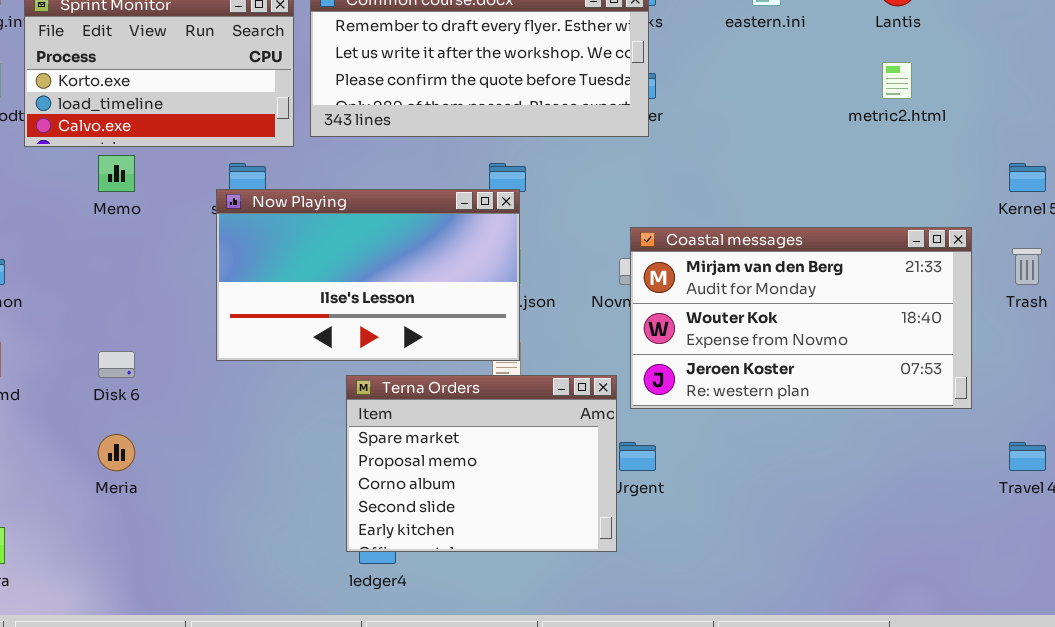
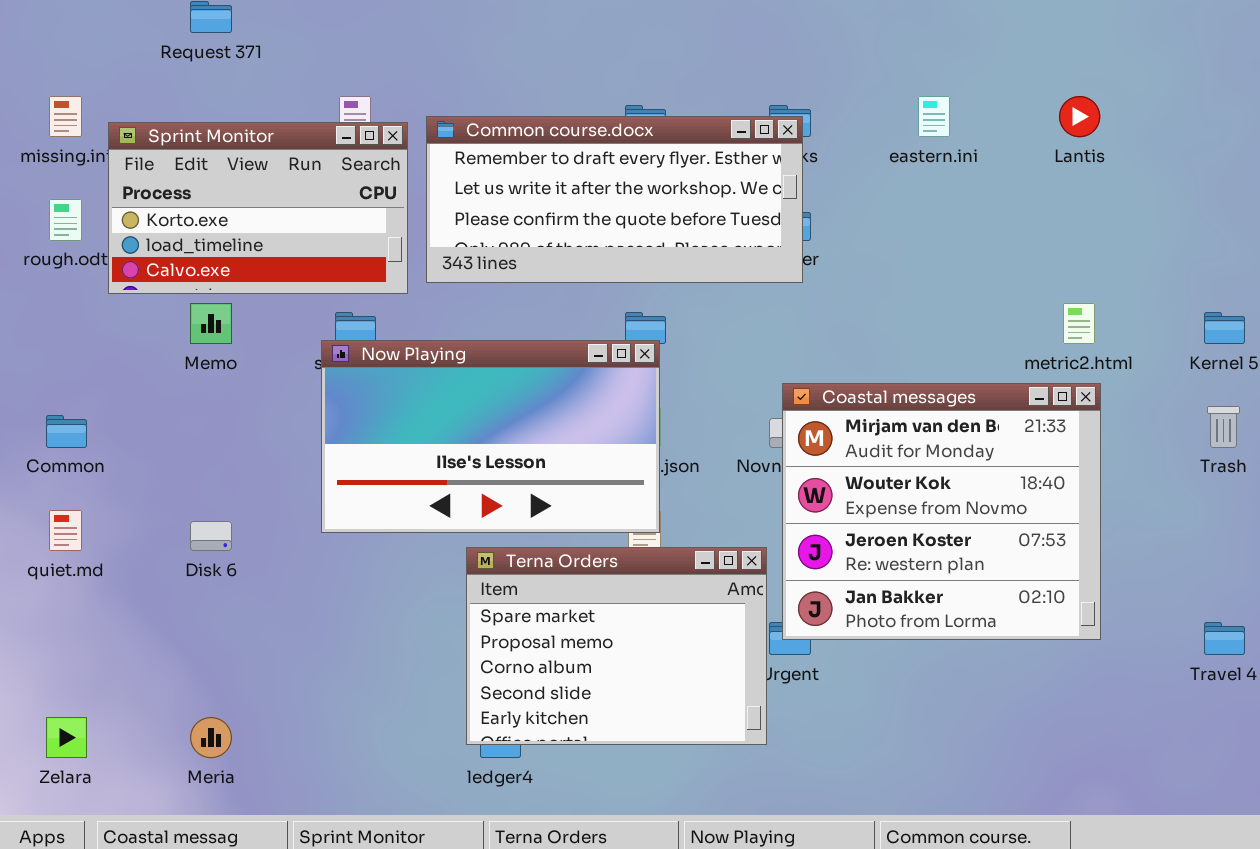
metric2.html: [882,62,912,99] -> [1063,303,1095,344], moved
Coastal messages: [630,227,972,409] -> [782,383,1101,640], resized
Meria: [98,434,135,471] -> [190,717,232,758], moved

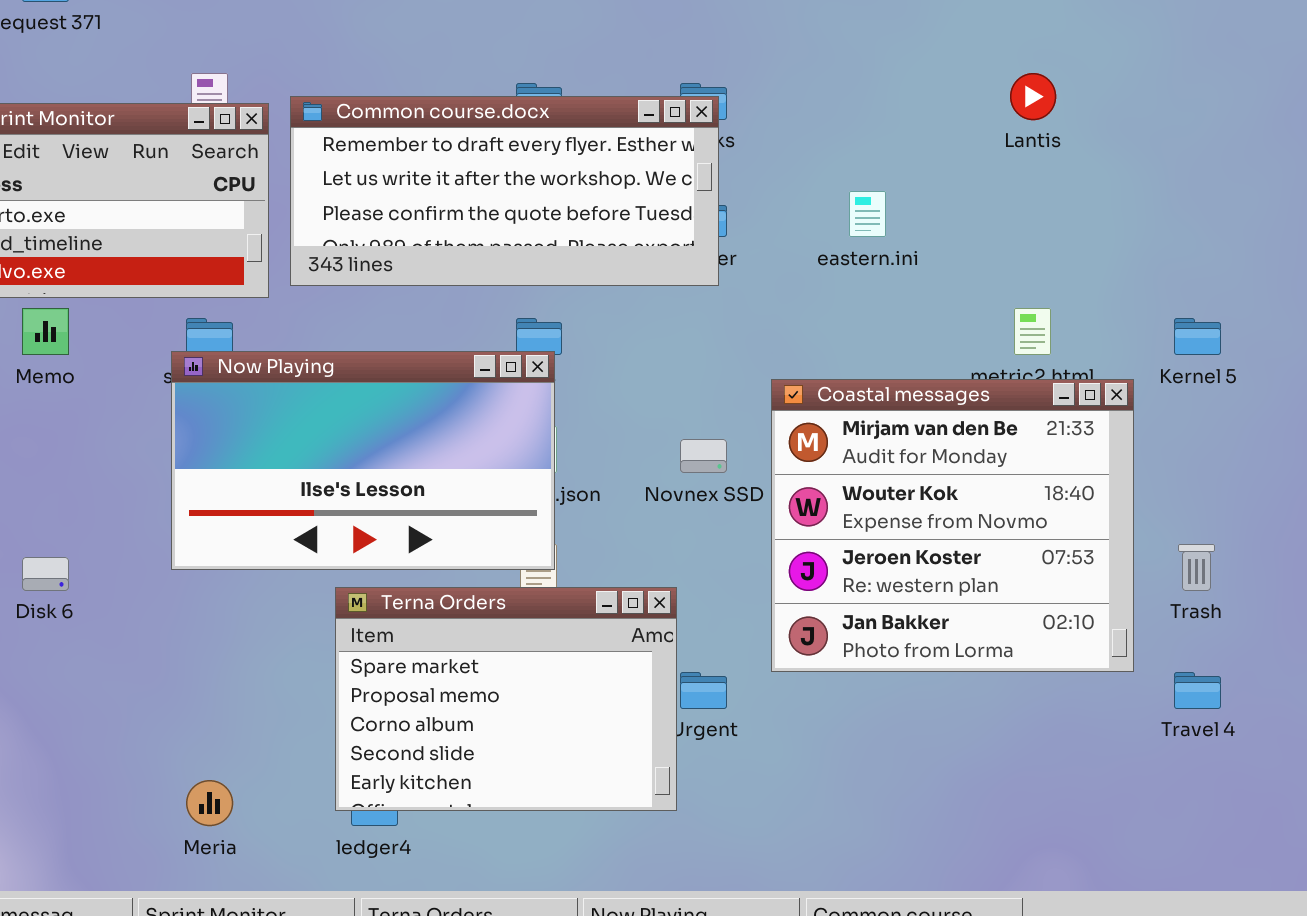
eastern.ini: [918,96,950,137] -> [849,191,886,237], moved
Coastal messages: [782,383,1101,640] -> [771,379,1134,672], moved
Trash: [1207,406,1240,448] -> [1178,544,1215,591], moved
Meria: [190,717,232,758] -> [186,780,233,826], moved

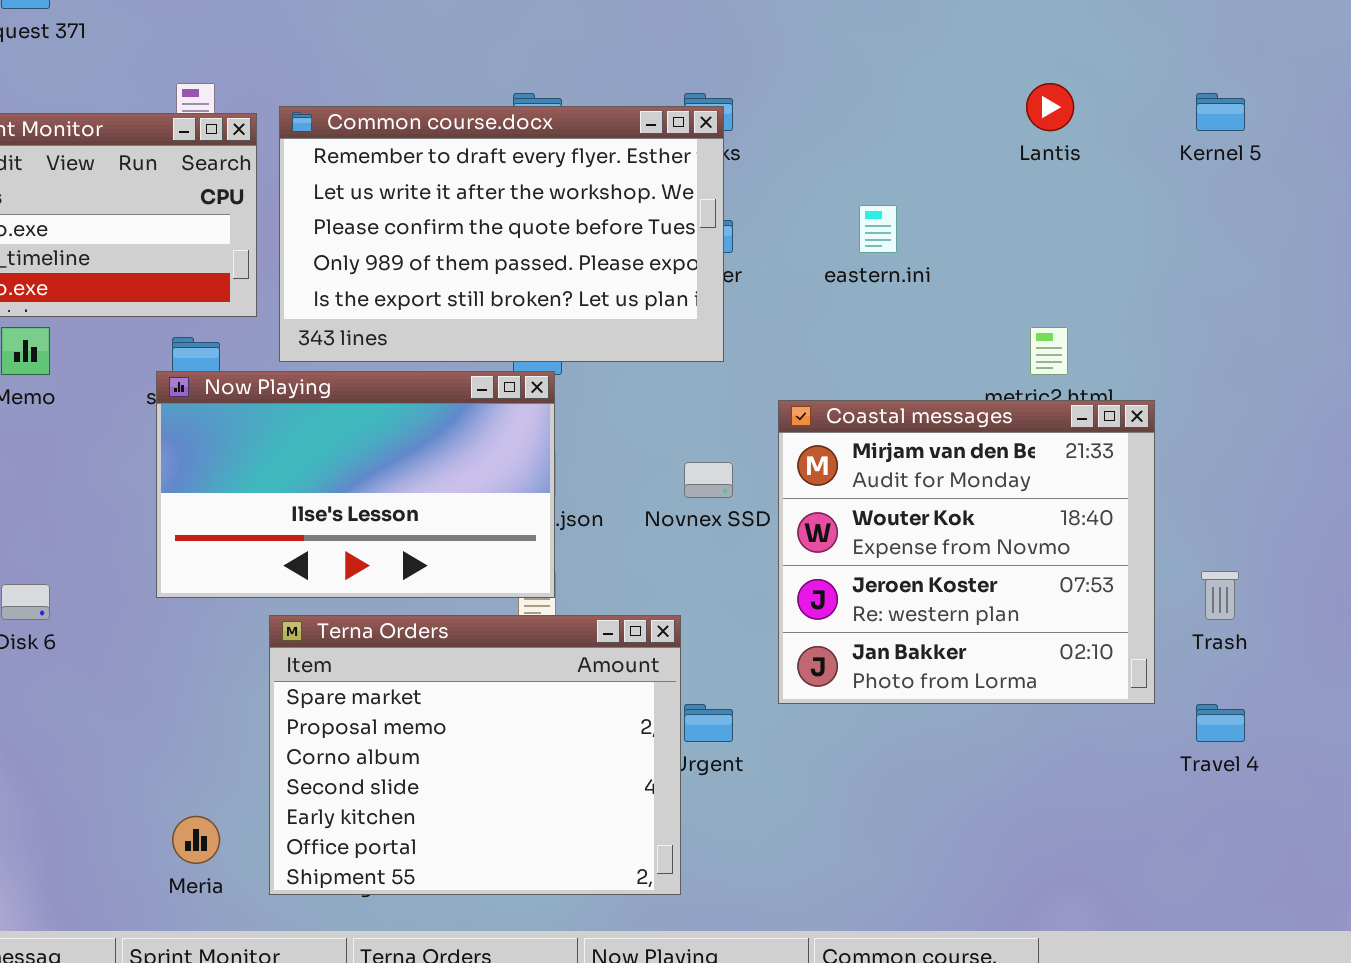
Common course.docx: [290,96,719,286] -> [279,106,724,362], resized
Kernel 5: [1174,318,1221,355] -> [1196,93,1245,131], moved
Terna Orders: [335,587,677,811] -> [269,615,681,895], resized

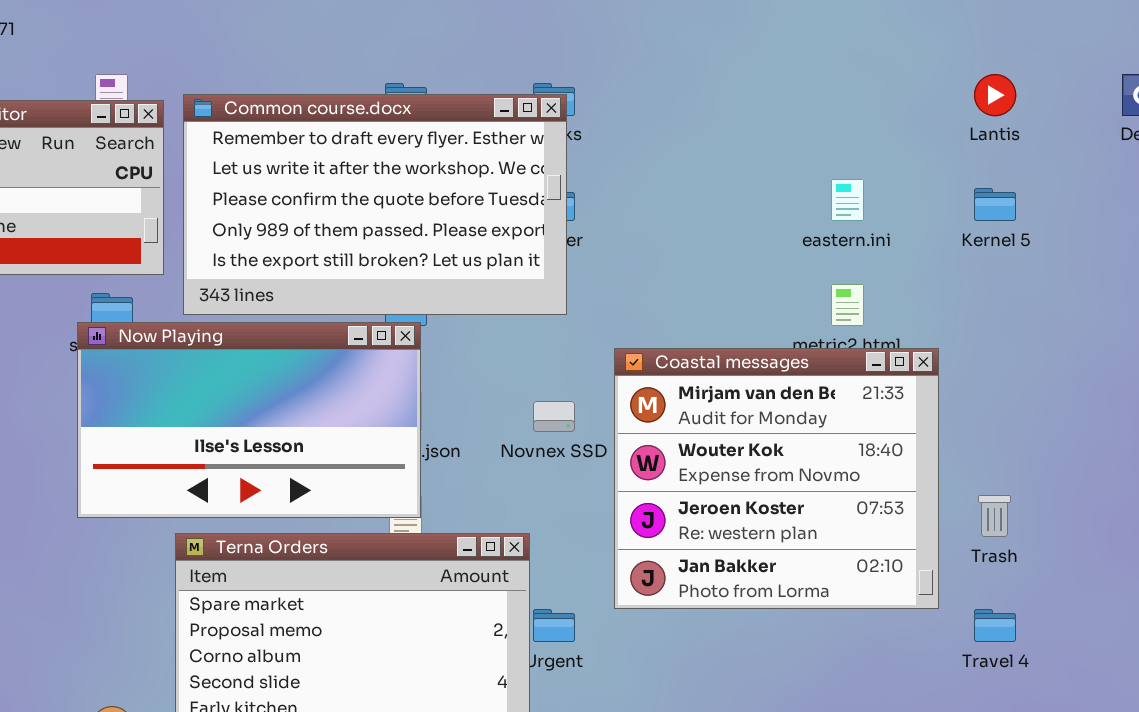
Lantis: [1026,83,1074,131] -> [974,74,1016,116], moved
Kernel 5: [1196,93,1245,131] -> [974,188,1016,221], moved
eastern.ini: [859,205,897,253] -> [831,179,864,221], moved

